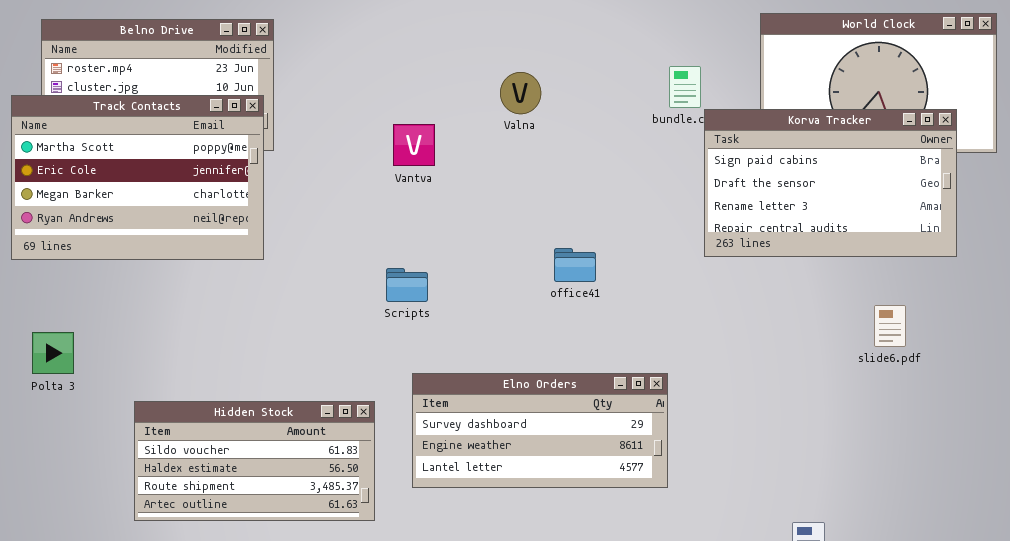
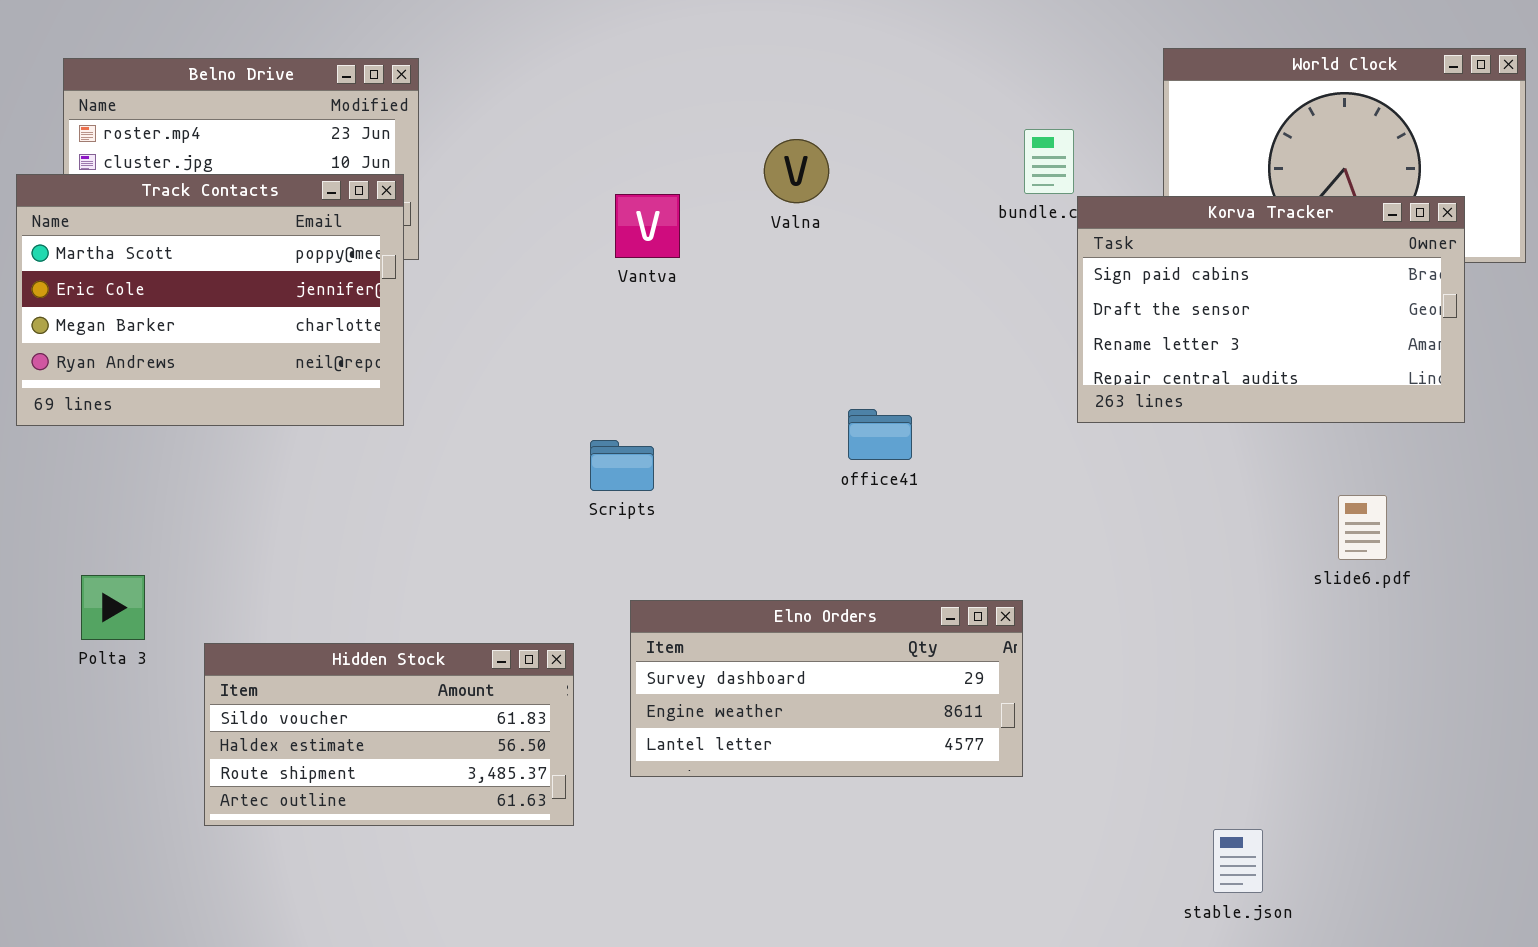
Vantva: [393,124,435,166] -> [615,194,680,258], moved
Polta 3: [32,332,74,374] -> [81,575,145,640], moved

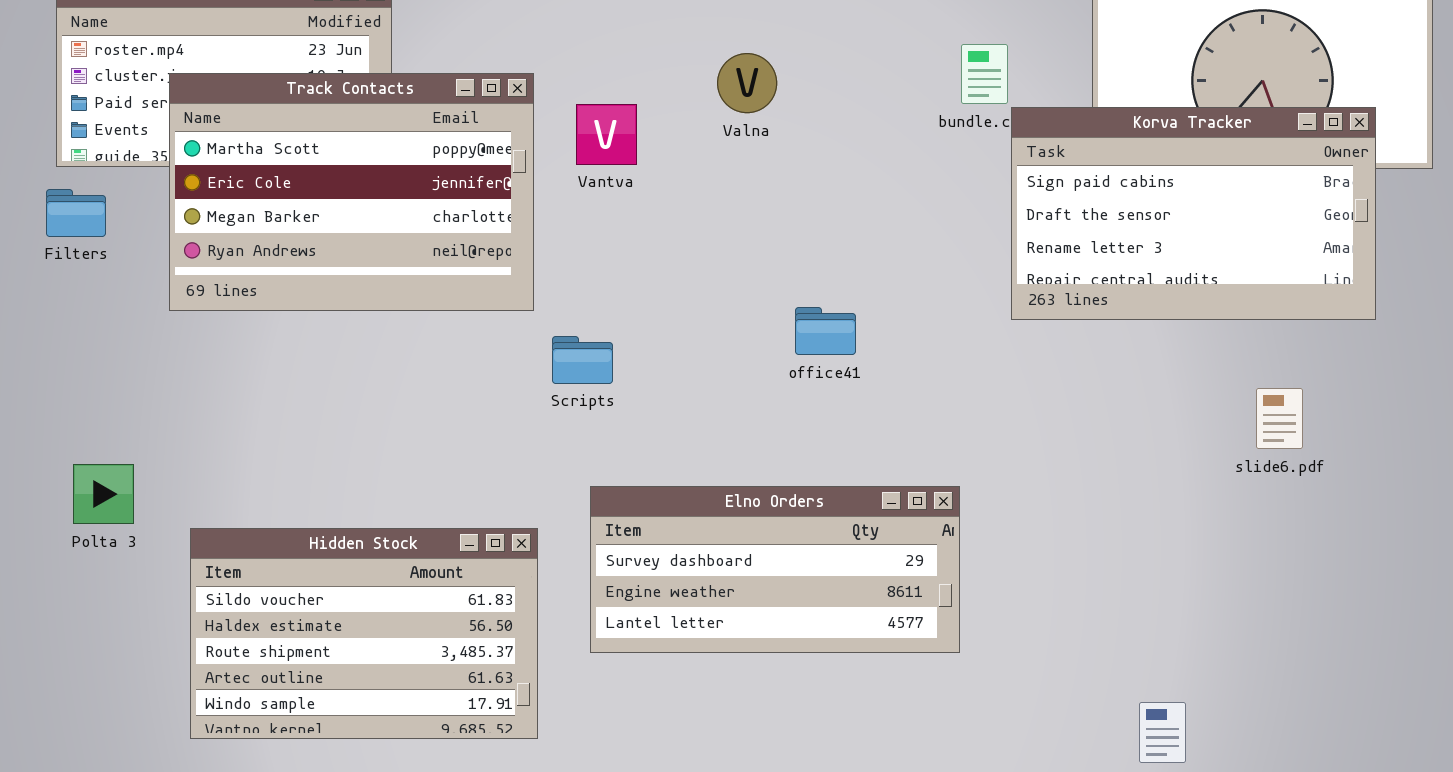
Track Contacts: [16,174,404,426] -> [169,73,534,311], moved
Hidden Stock: [204,643,574,826] -> [190,528,538,739], resized

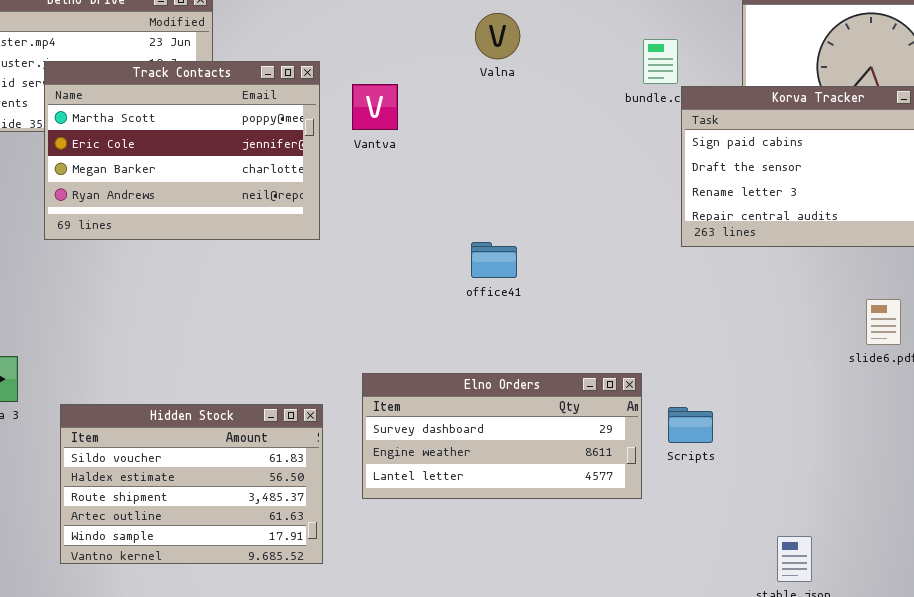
Valna: [717,53,777,113] -> [475,13,520,59], moved
office41: [795,307,856,355] -> [471,242,517,278], moved
Scripts: [552,336,613,384] -> [668,407,713,443], moved

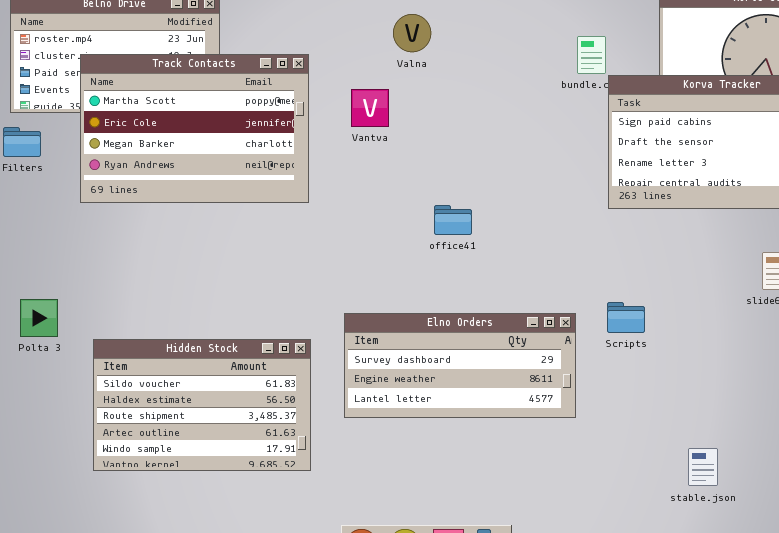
Valna: [475,13,520,59] -> [393,14,431,52], moved
Vantva: [352,84,398,130] -> [351,89,389,127], moved
Scripts: [668,407,713,443] -> [607,302,645,333], moved

